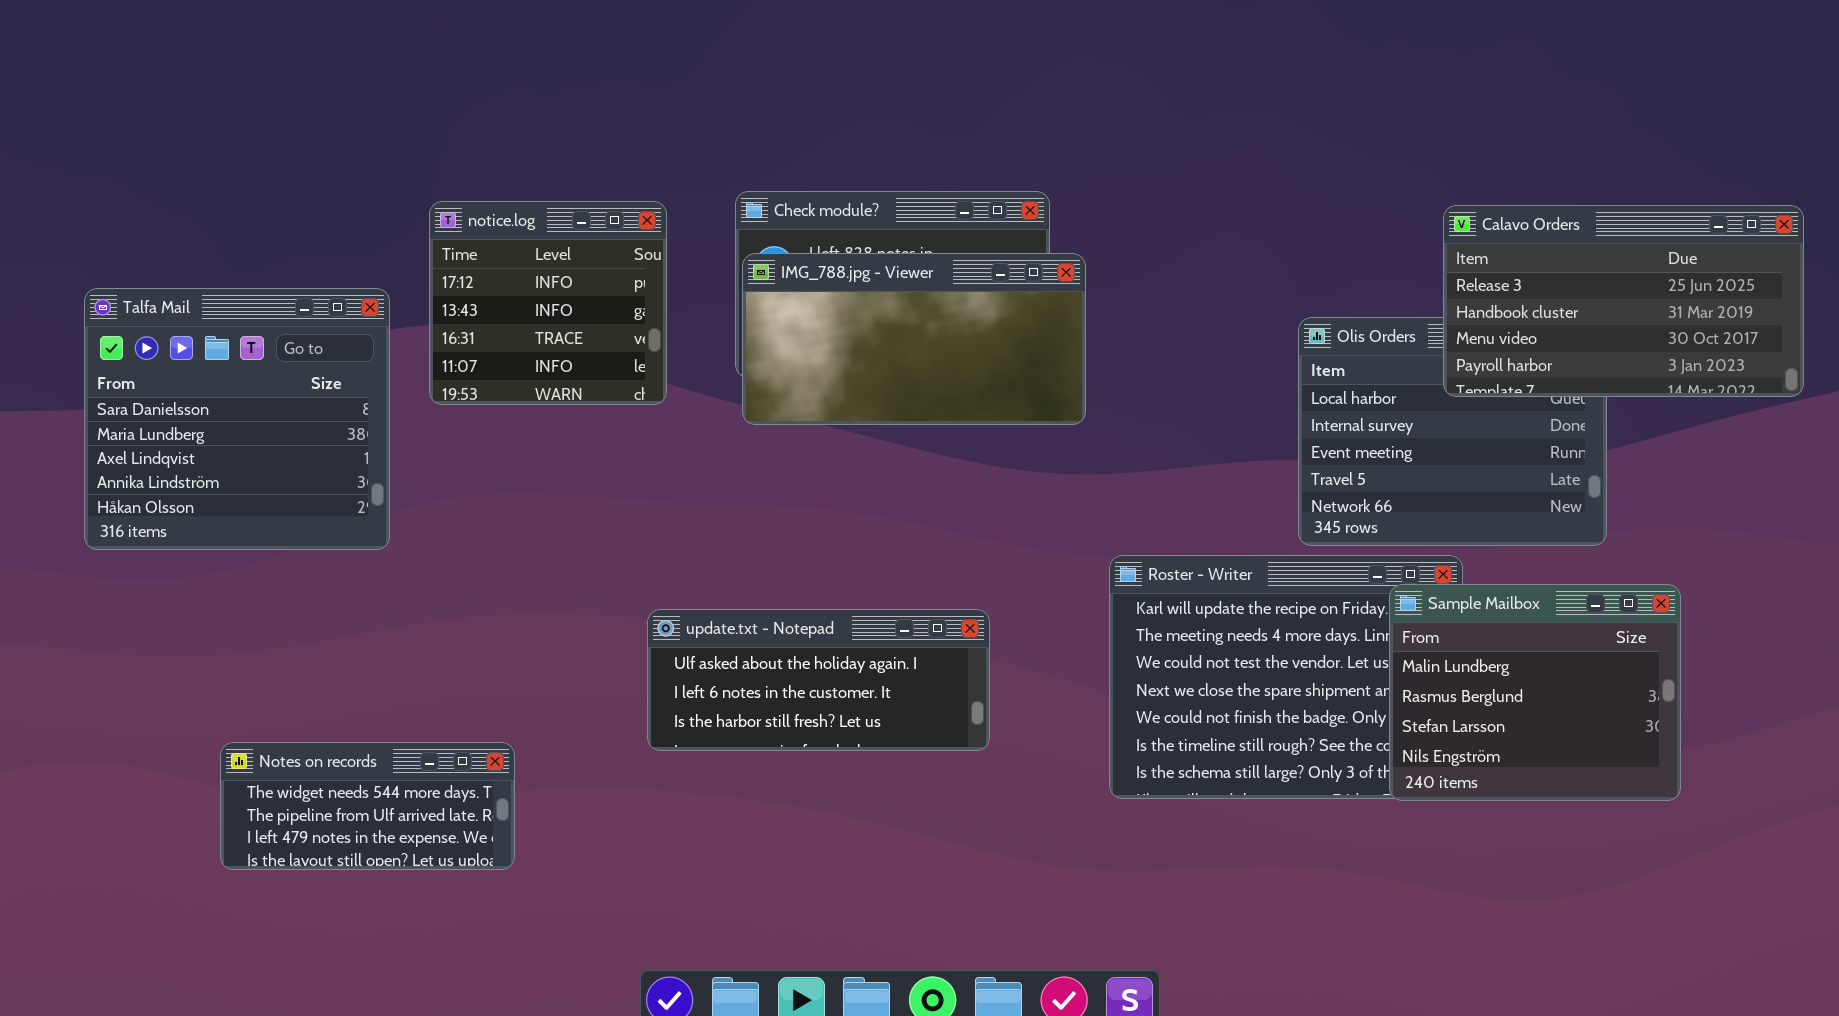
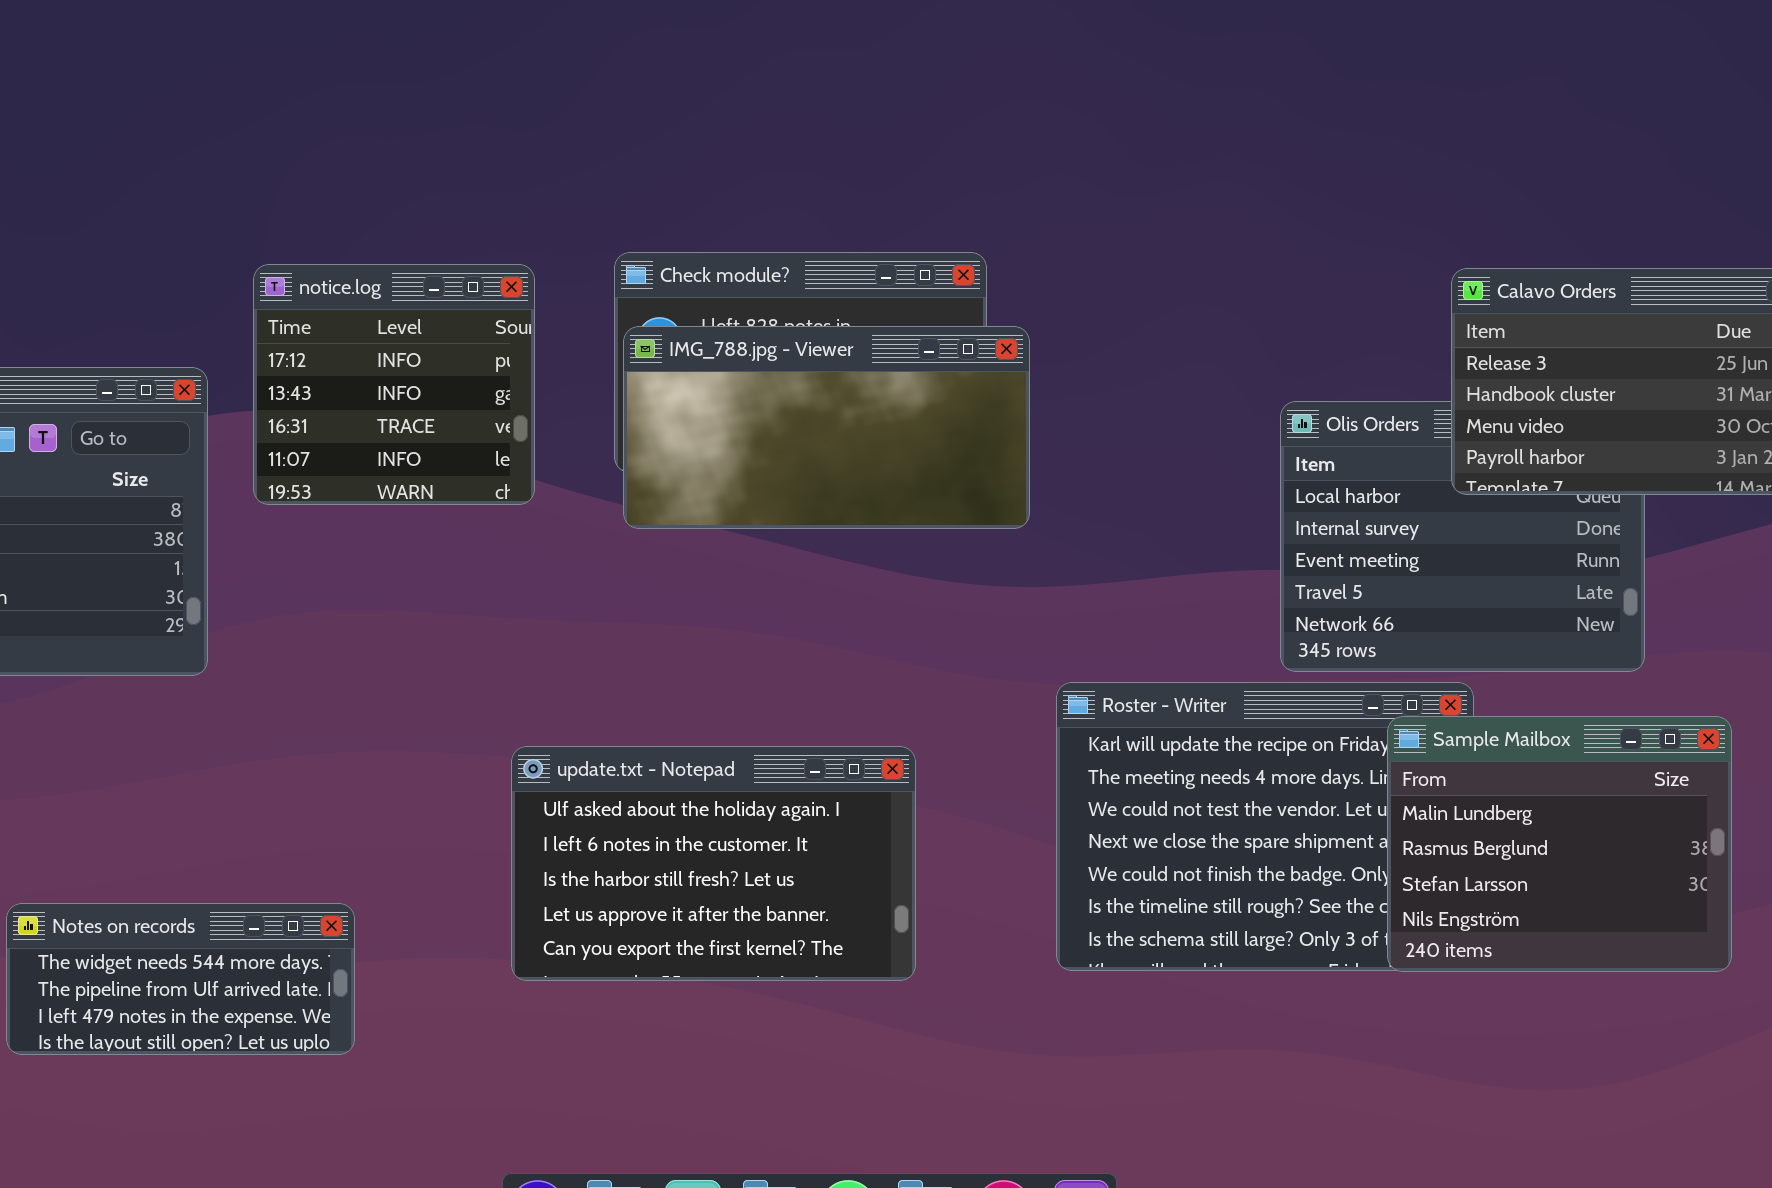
update.txt - Notepad: [647,609,990,751] -> [511,746,916,981], resized

